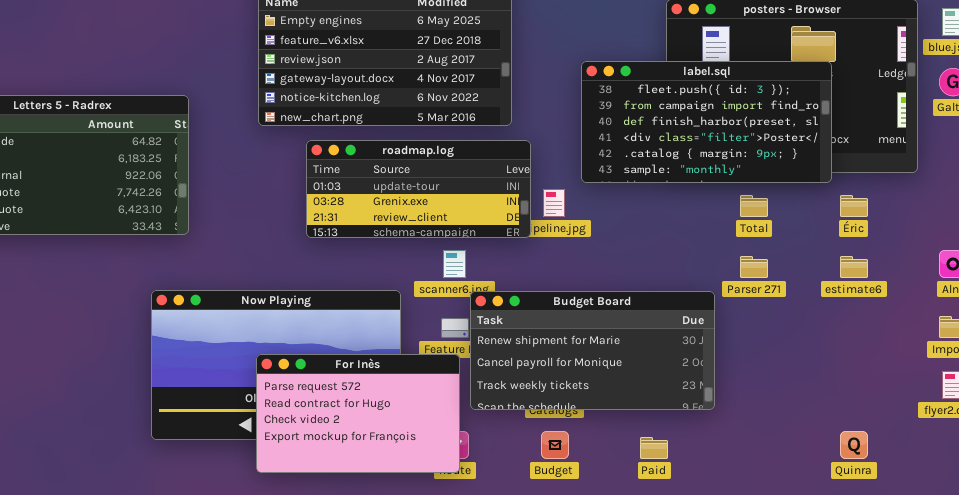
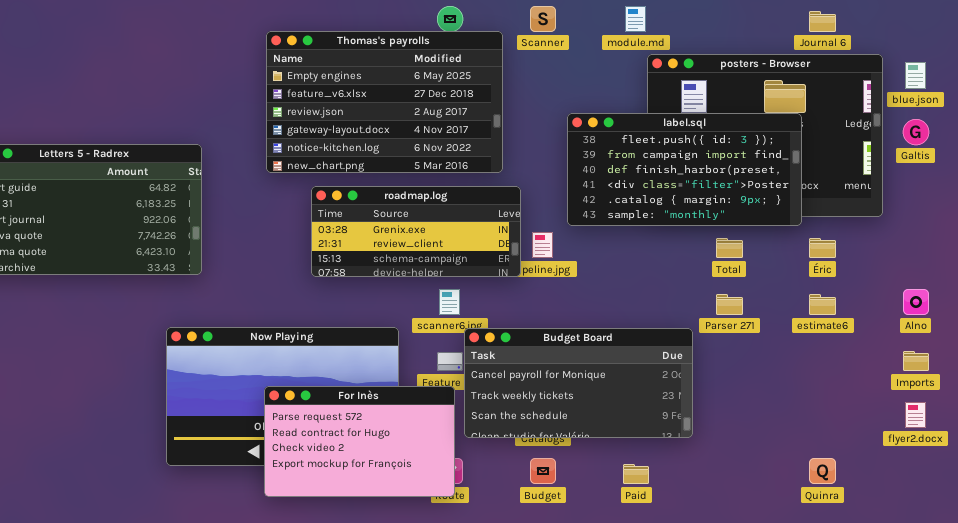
roadmap.log: [306,140,531,238] -> [311,186,521,277], scrolled down 1 row
Budget Board: [470,291,715,410] -> [464,328,693,438], scrolled down 1 row

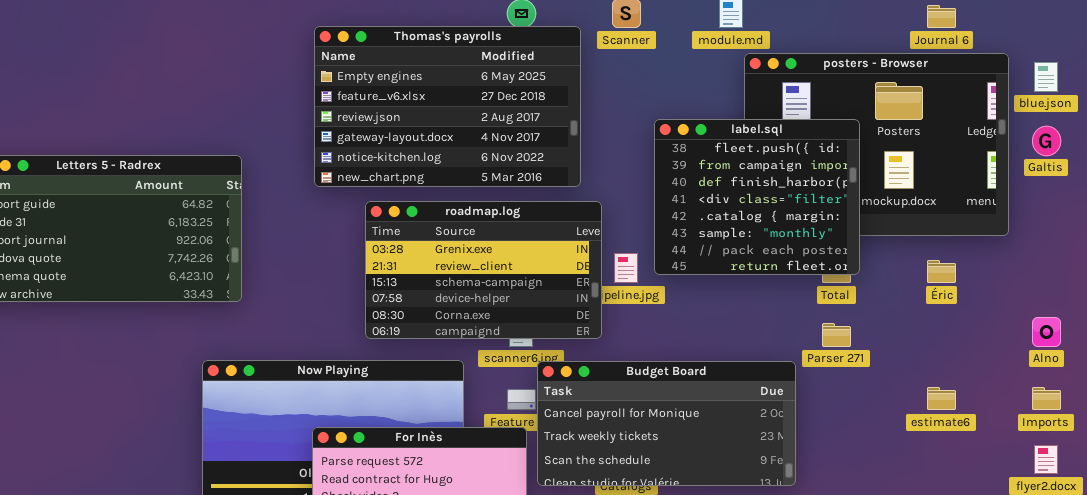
label.sql: [567,113,802,226] -> [654,119,860,275], resized
roadmap.log: [311,186,521,277] -> [365,201,602,339], resized
estimate6: [809,294,836,315] -> [927,387,956,410], moved

